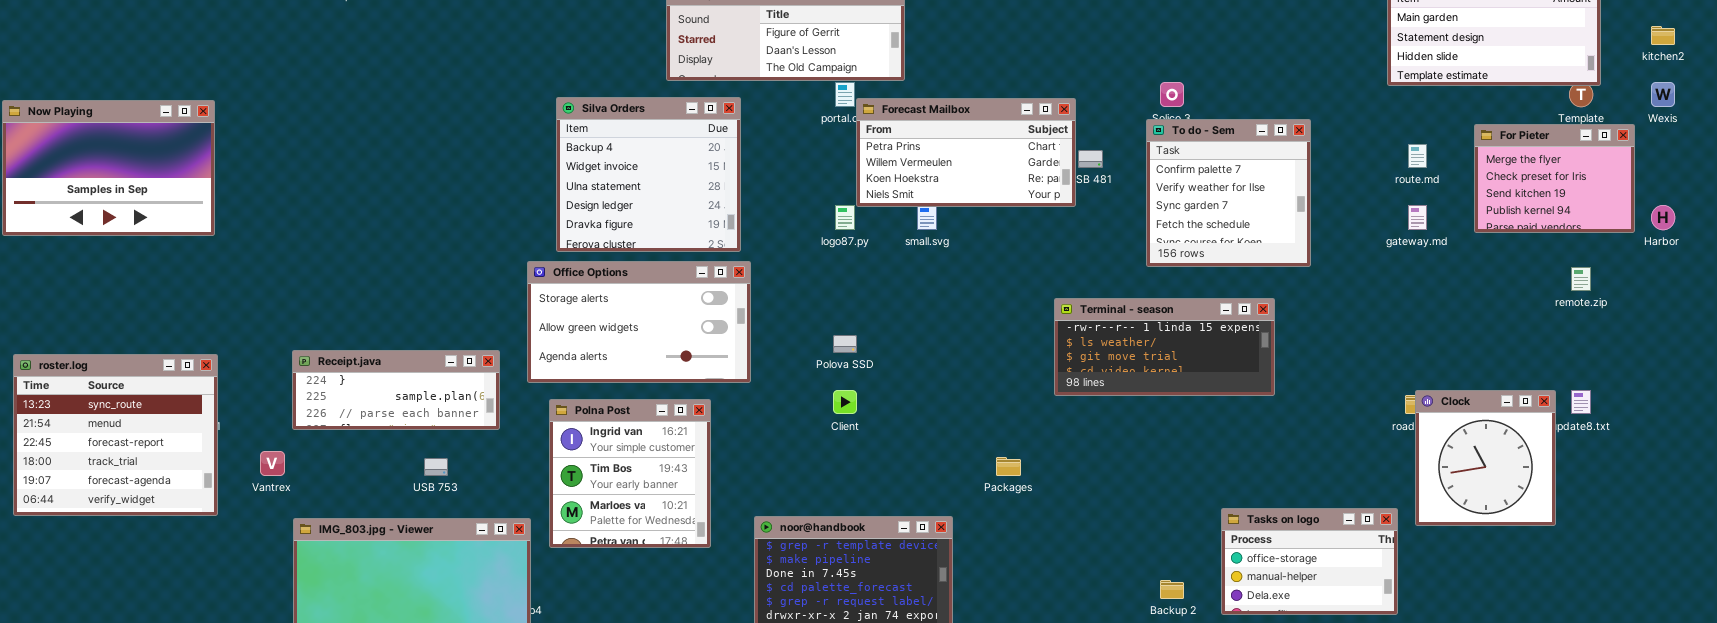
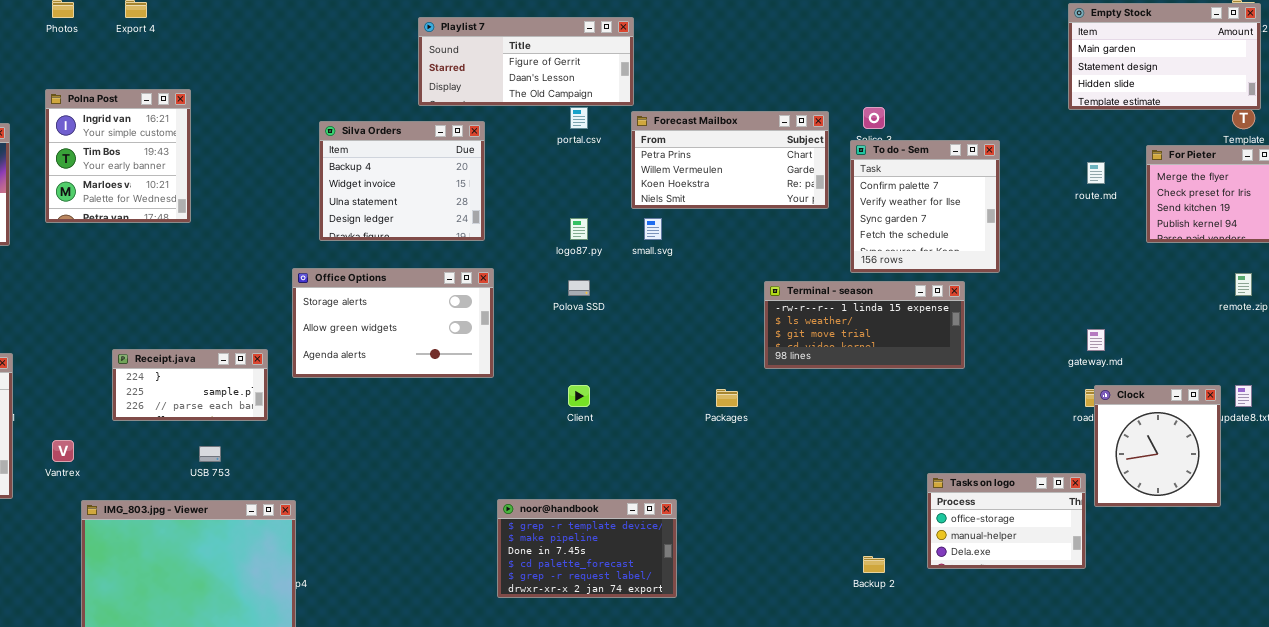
Silva Orders: [556,97,741,252] -> [319,121,485,241], resized
Forecast Mailbox: [856,98,1076,207] -> [631,111,829,209], moved
gateway.md: [1408,205,1427,230] -> [1087,329,1105,351], moved
Terminal - season: [1054,298,1275,396] -> [764,281,965,369], moved
Polova SSD: [833,335,857,353] -> [568,280,590,296], moved
Receipt.java: [292,350,500,430] -> [112,349,268,421], resized
Polna Post: [549,399,711,548] -> [45,89,191,223], moved
Packages: [996,457,1021,476] -> [716,389,738,407], moved
Tasks on logo: [1221,508,1398,615] -> [927,473,1086,569], moved

